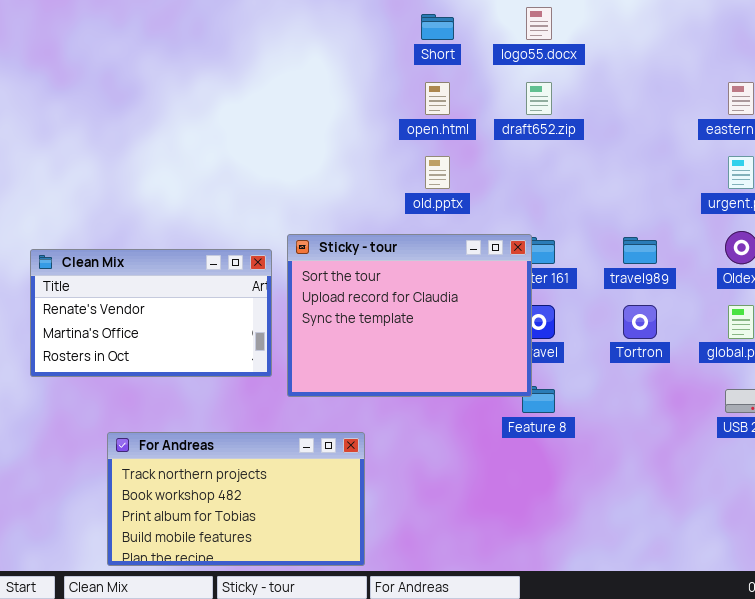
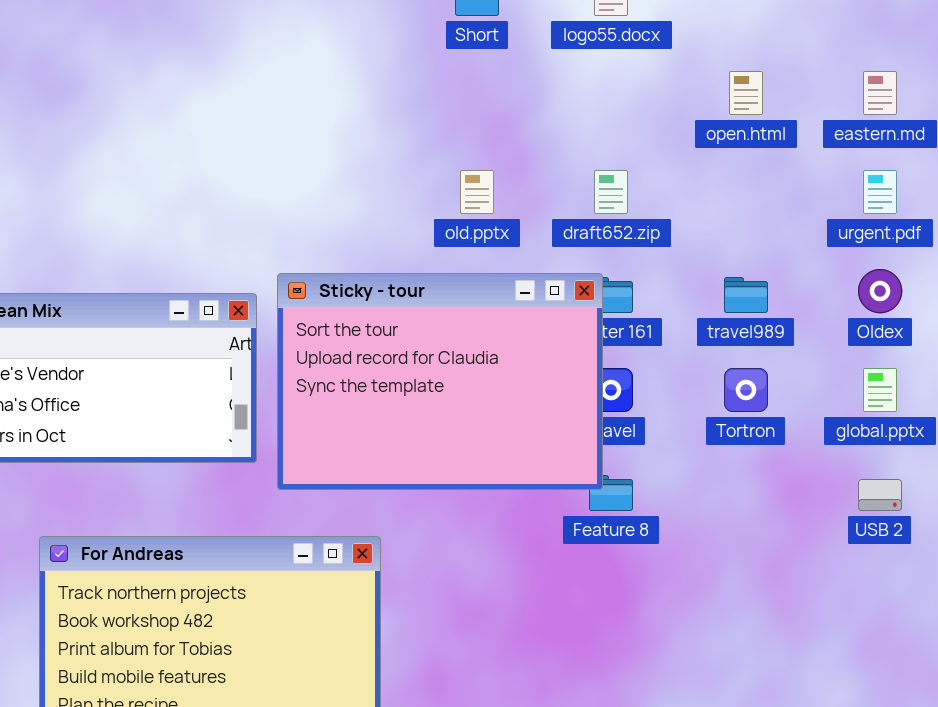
open.html: [425,82,450,115] -> [729,71,763,115], moved
draft652.zip: [526,82,552,115] -> [594,170,628,214], moved

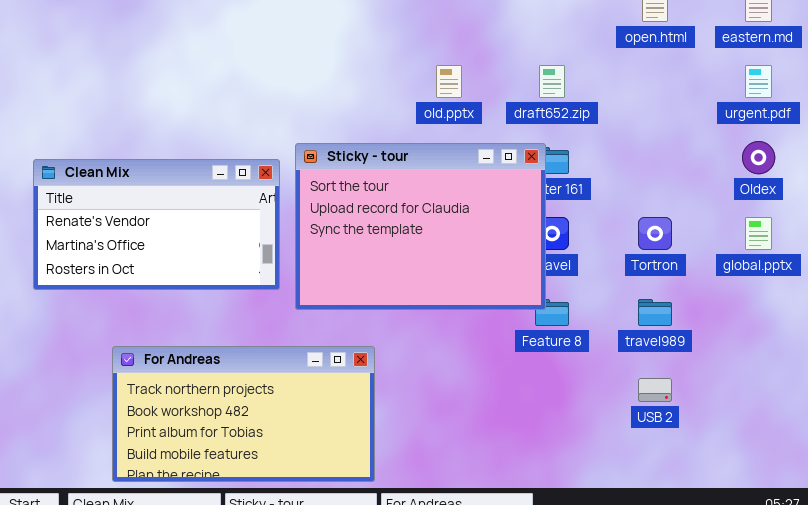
travel989: [724,277,768,313] -> [638,299,672,326], moved
USB 2: [858,479,902,511] -> [638,378,672,402], moved

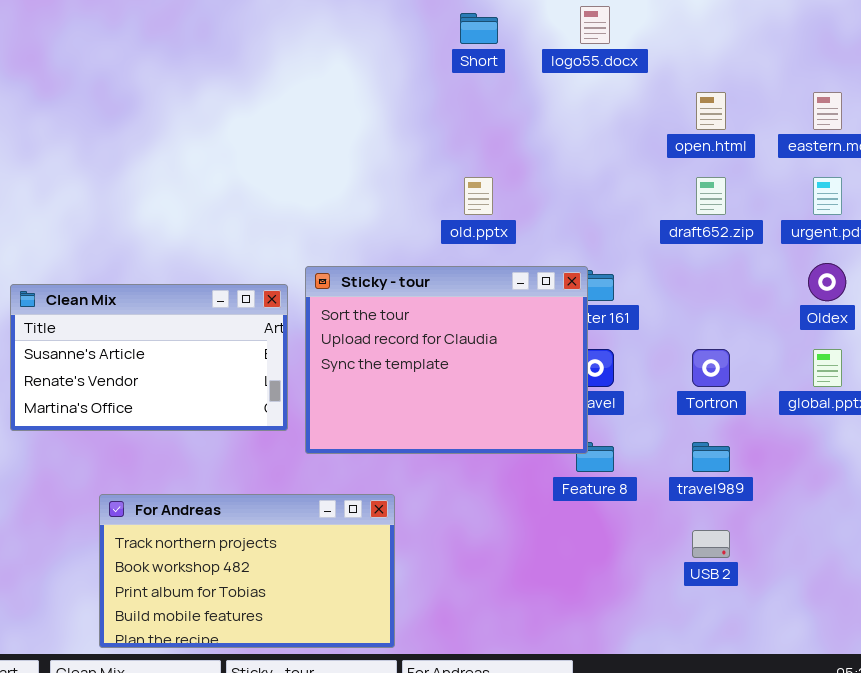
draft652.zip: [539,65,565,98] -> [696,177,726,215], moved
Clean Mix: [33,159,280,290] -> [10,284,288,431], scrolled up 1 row

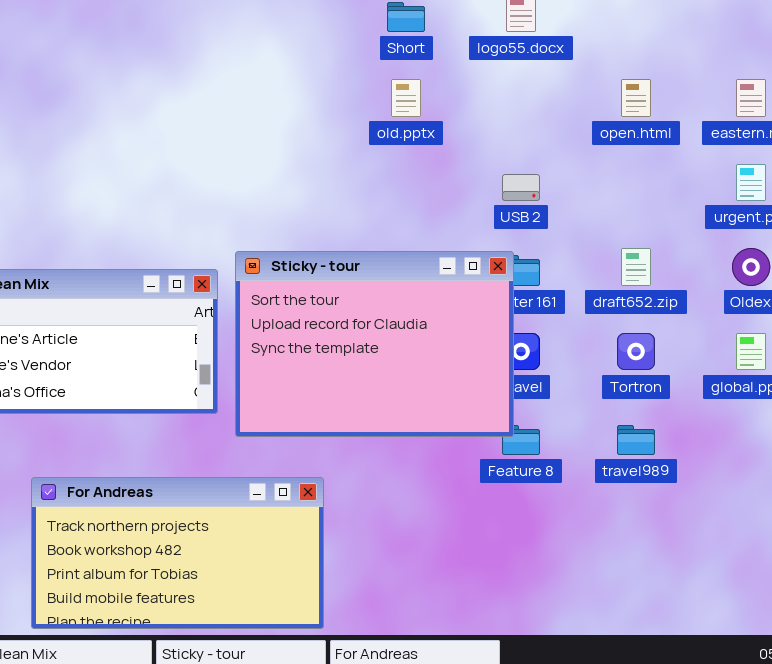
old.pptx: [464,177,493,215] -> [391,79,421,117], moved
draft652.zip: [696,177,726,215] -> [621,248,651,286], moved
USB 2: [692,530,730,558] -> [502,174,540,201], moved

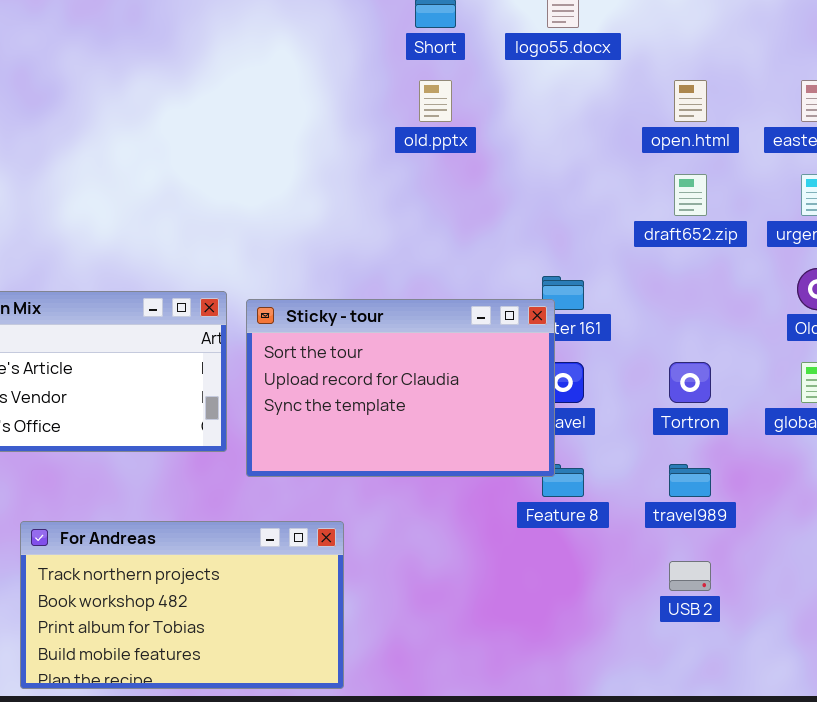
USB 2: [502,174,540,201] -> [669,561,711,591], moved
draft652.zip: [621,248,651,286] -> [674,174,707,216], moved
Sticky - tour: [235,251,514,437] -> [246,299,555,477], resized

